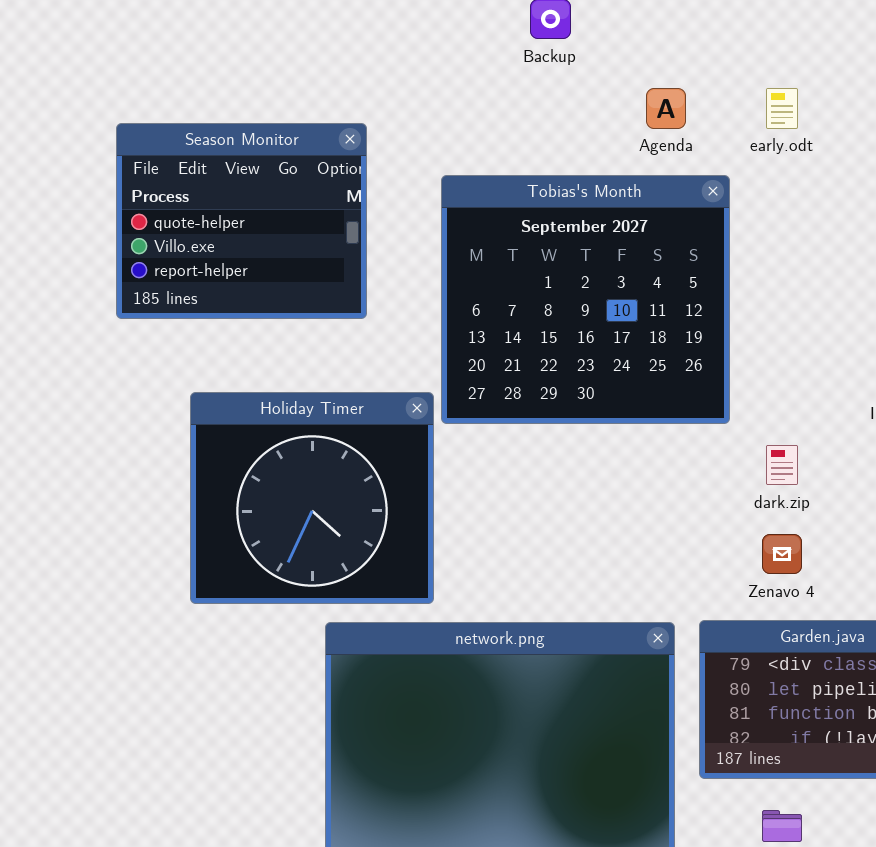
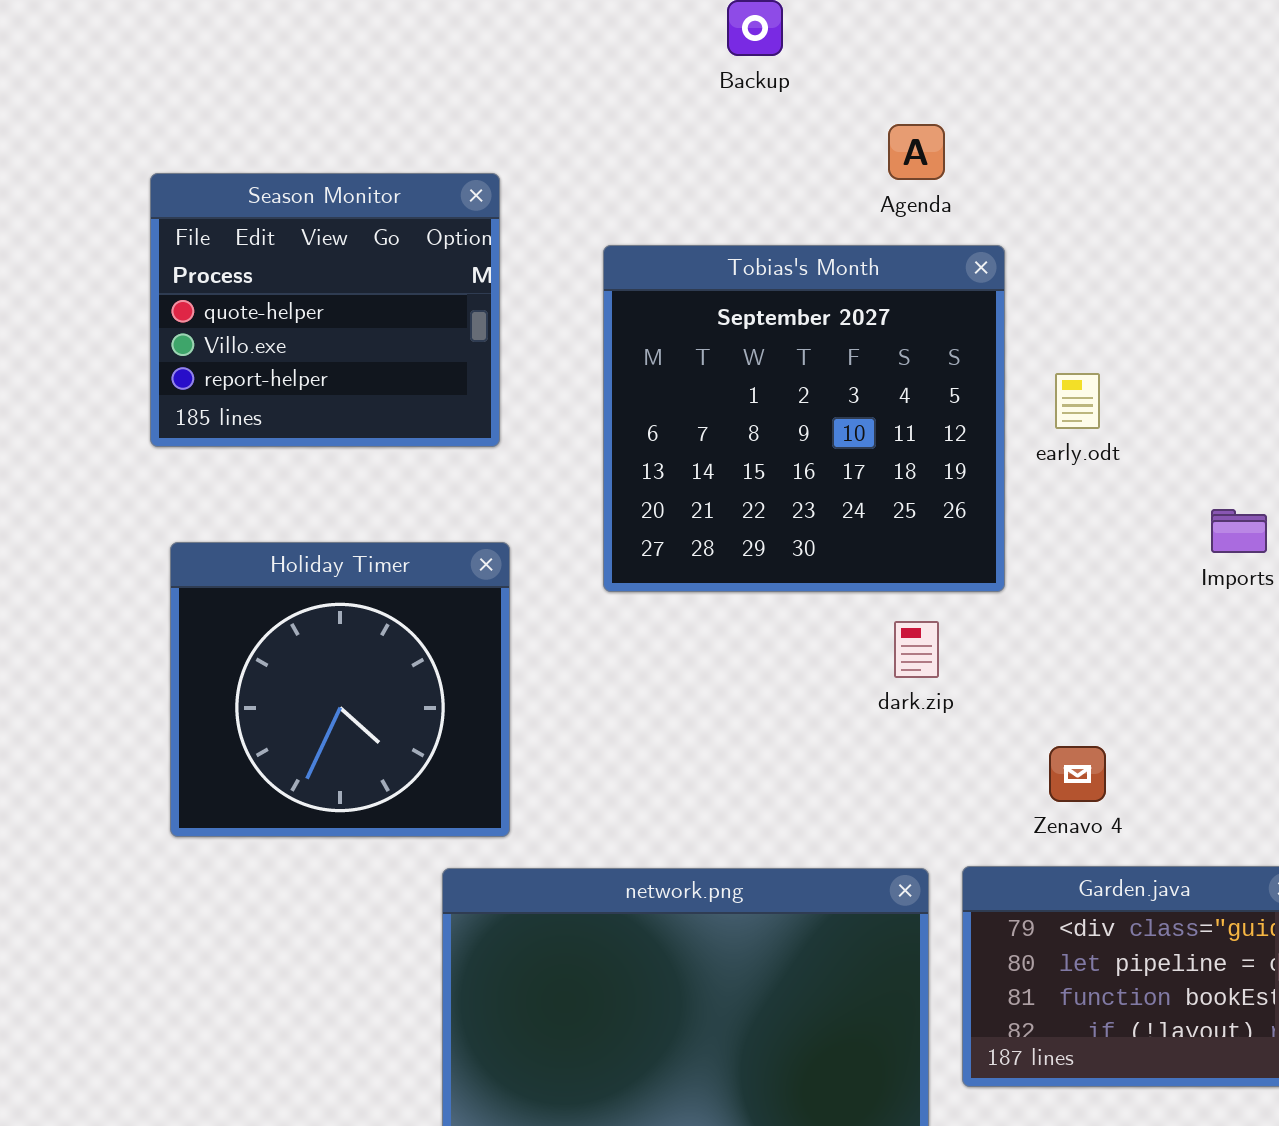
early.odt: [766,88,798,129] -> [1055,373,1100,429], moved
Holiday Timer: [190,392,434,604] -> [170,542,510,837], moved
dark.zip: [766,445,798,485] -> [894,621,939,678], moved

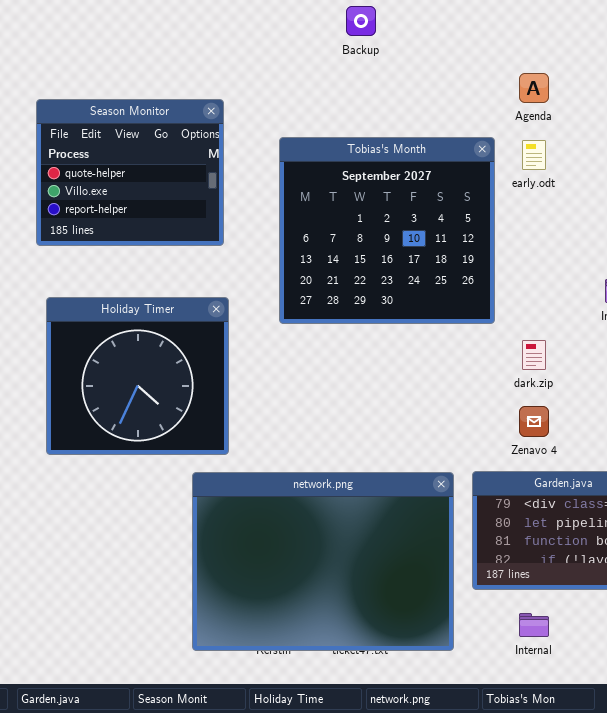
Agenda: [888,124,945,180] -> [519,73,549,103], moved
early.odt: [1055,373,1100,429] -> [522,140,546,170], moved
dark.zip: [894,621,939,678] -> [522,340,546,370], moved

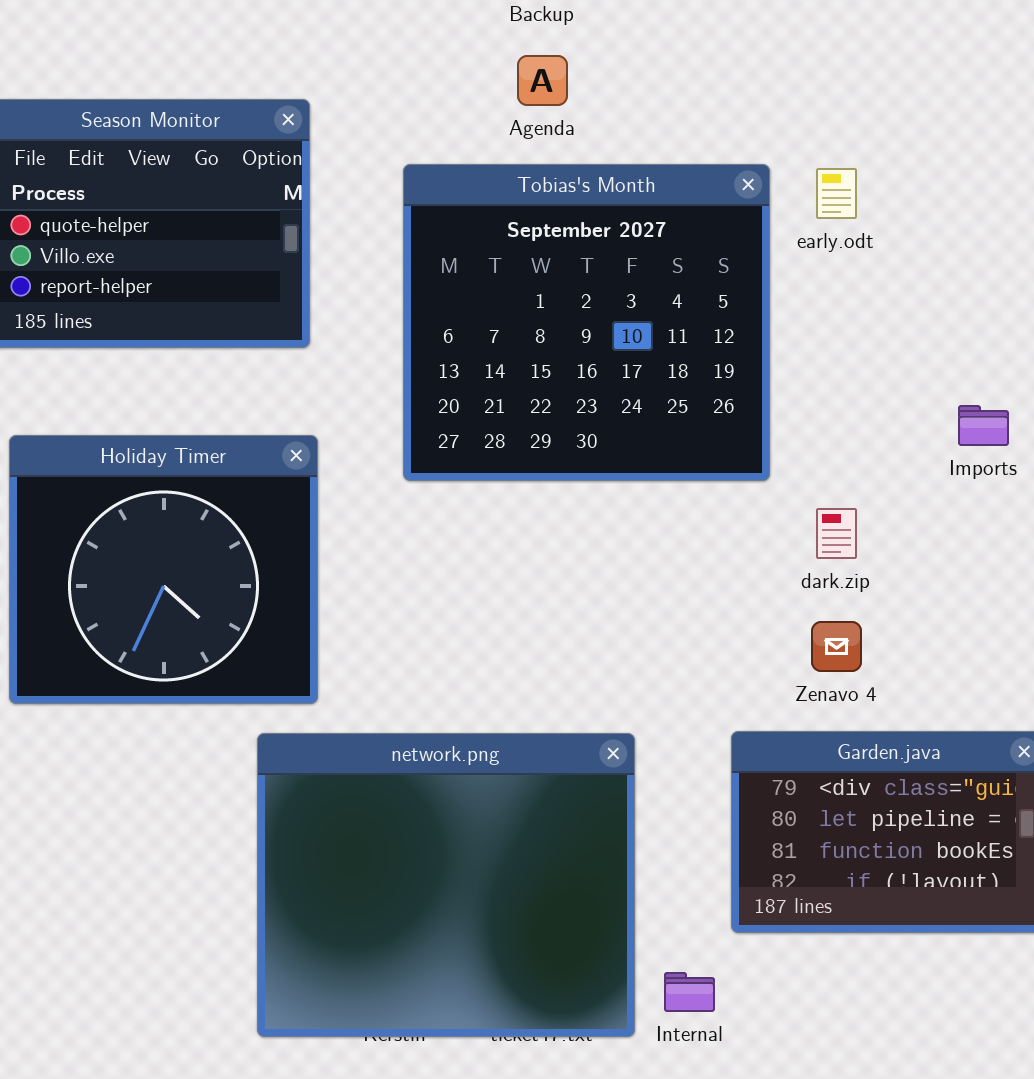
Agenda: [519,73,549,103] -> [517,55,568,106], moved
network.png: [192,472,454,651] -> [257,733,635,1037], resized
Internal: [519,613,549,637] -> [664,972,715,1012], moved

